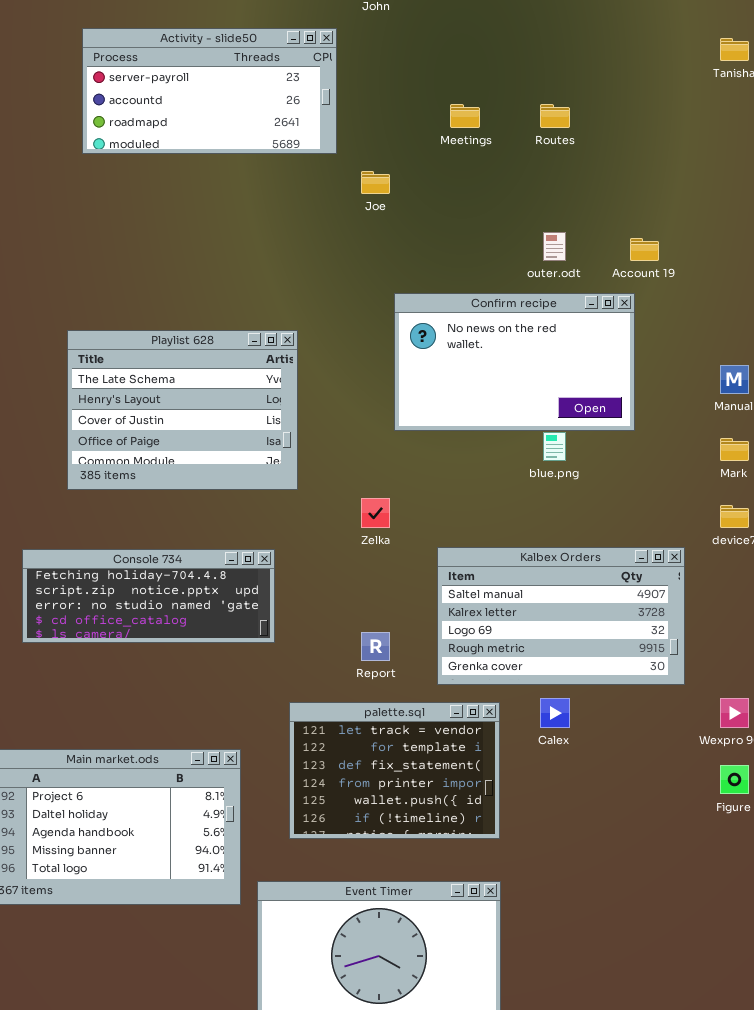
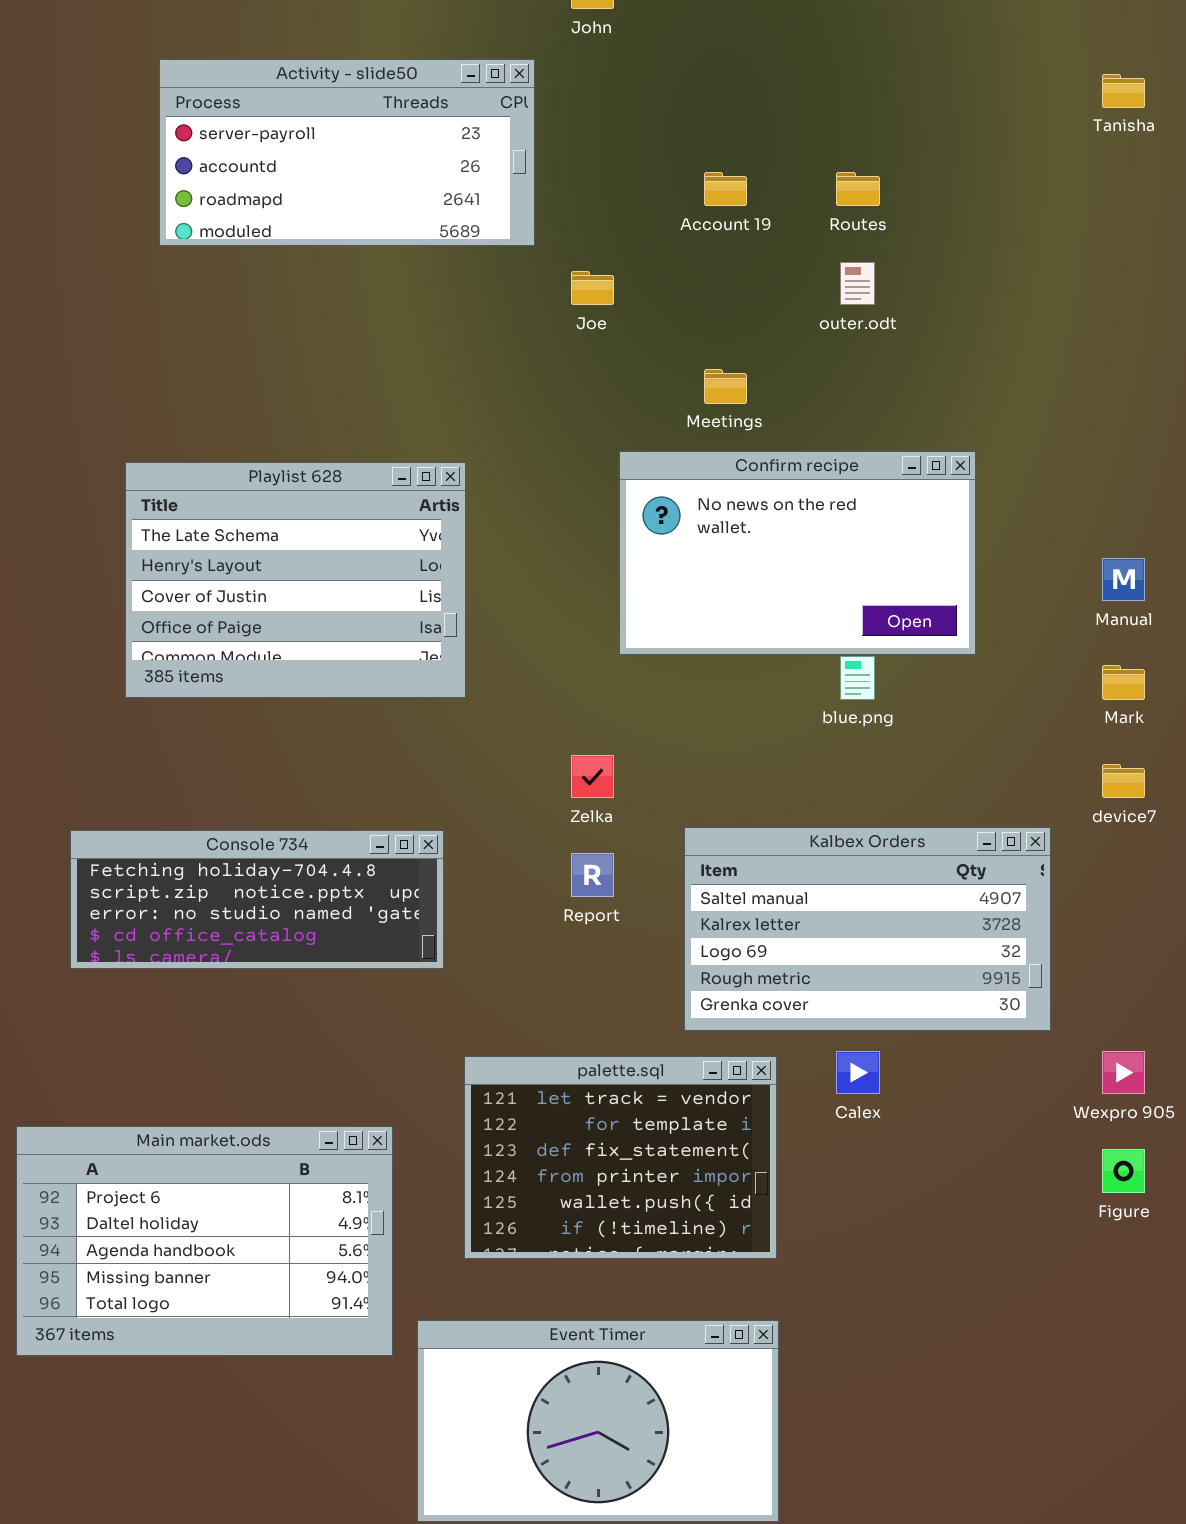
Meetings: [450,104,480,128] -> [704,369,747,404], moved
outer.odt: [543,232,566,261] -> [840,262,875,305], moved
Account 19: [630,238,659,261] -> [704,172,747,206], moved
Playlist 628: [67,330,298,490] -> [125,462,466,698], moved
Report: [361,632,390,661] -> [571,853,614,897], moved

